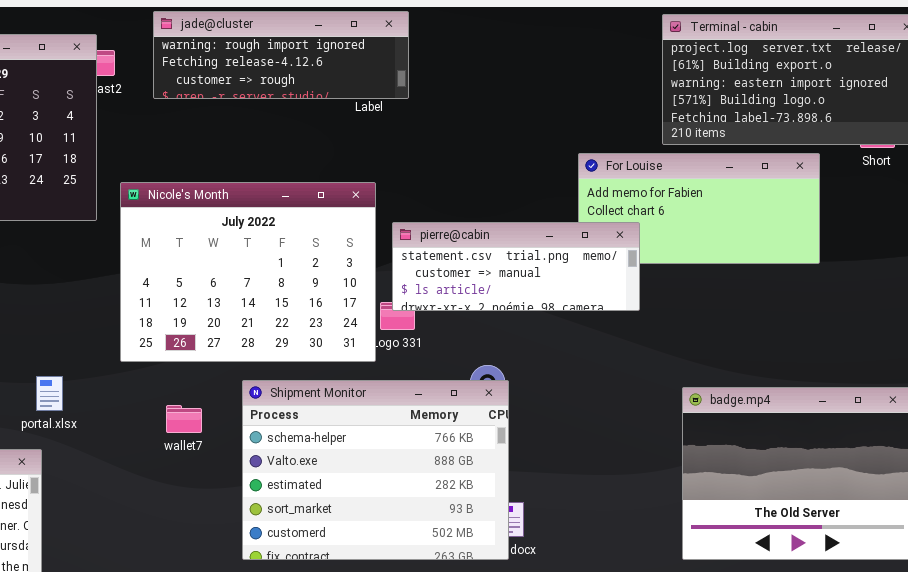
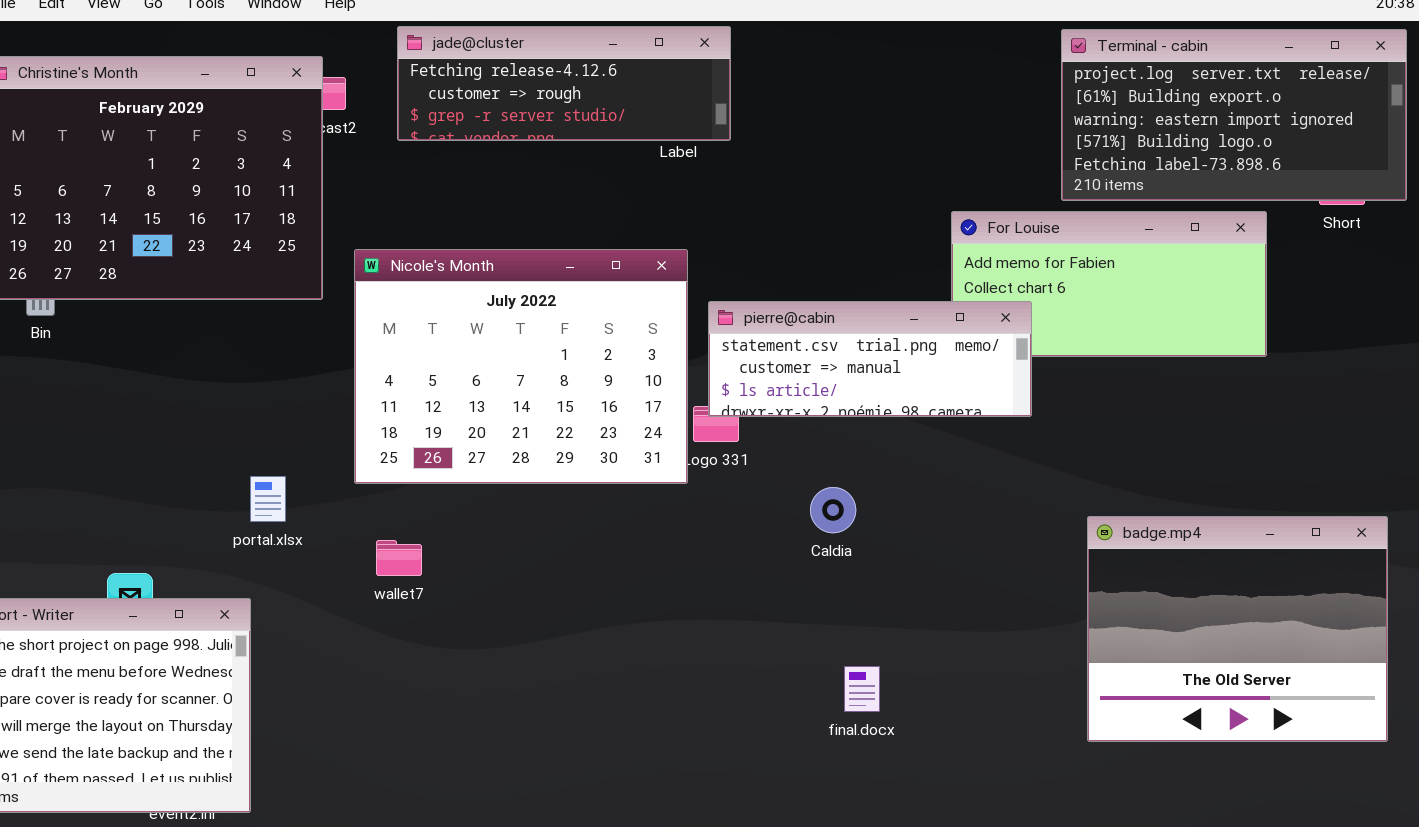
jade@cluster: [153,11,409,99] -> [397,26,731,141], scrolled down 1 row
portal.xlsx: [36,376,63,411] -> [250,476,286,522], moved
Shipment Monitor: [242,380,509,560] -> none, closed
wallet7: [166,405,202,433] -> [376,540,422,576], moved

